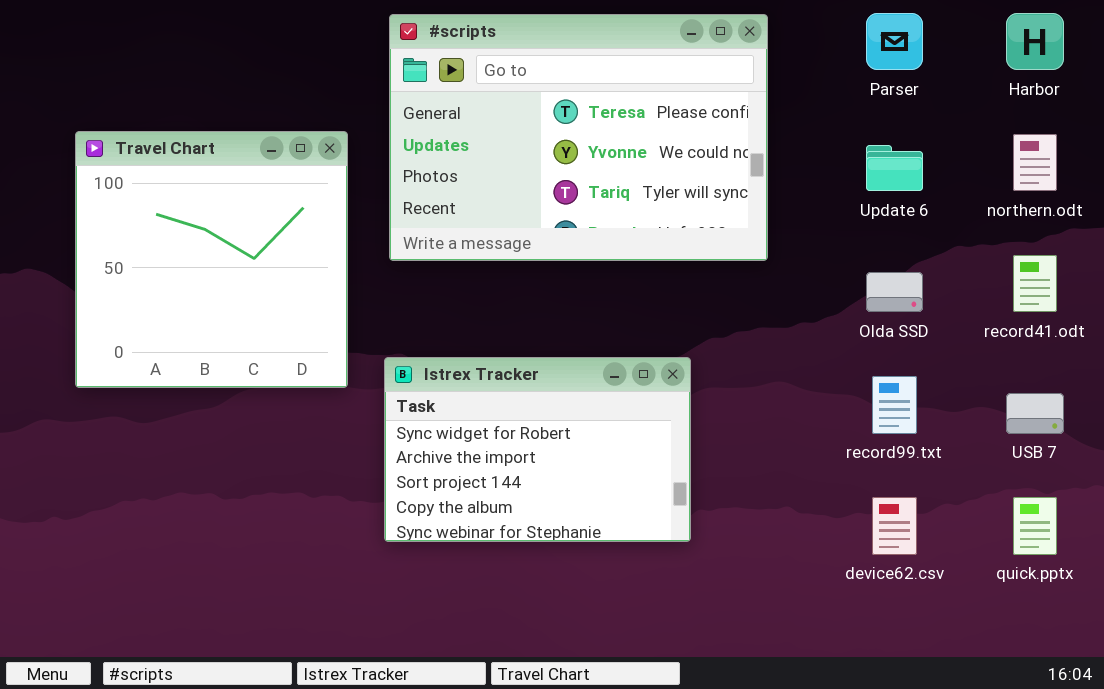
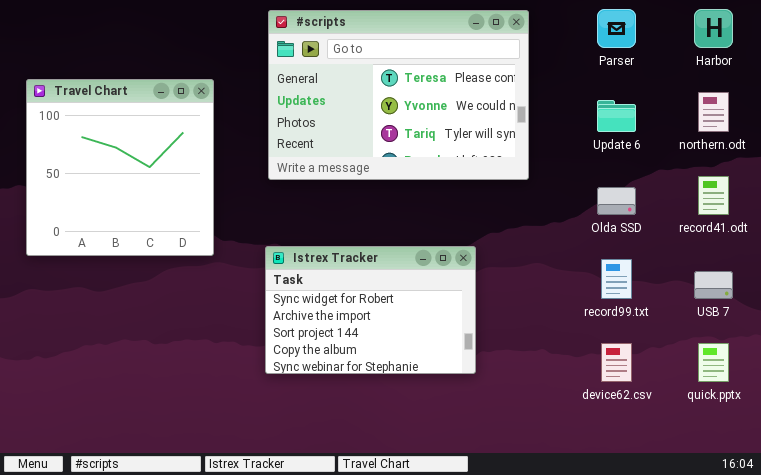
Travel Chart: [75,131,348,388] -> [26,79,214,256], moved

